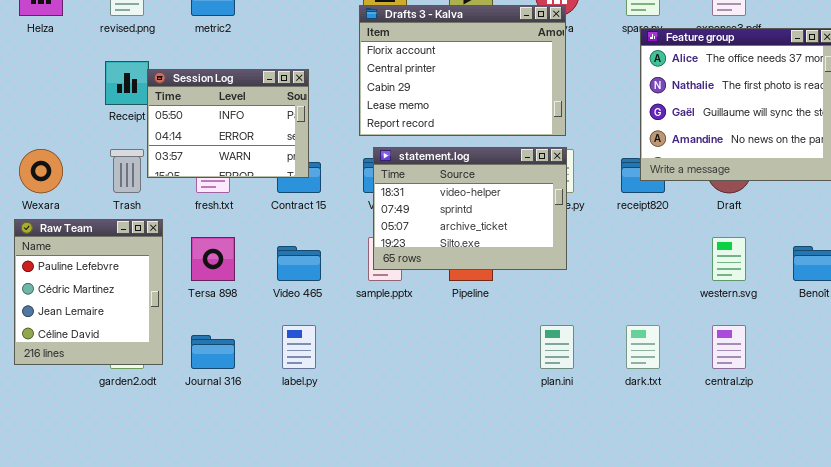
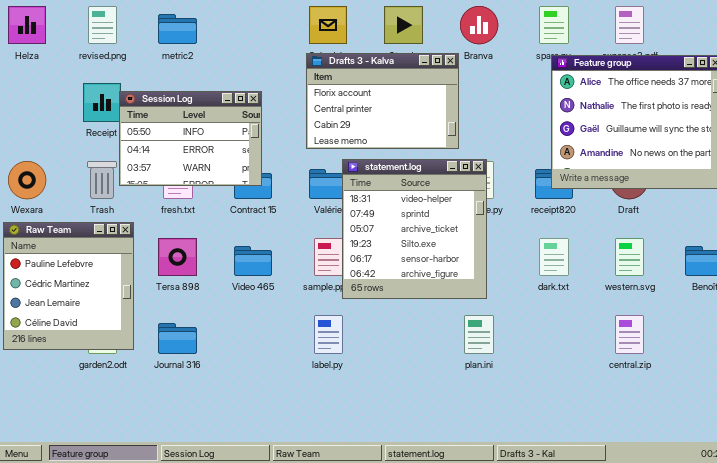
Drafts 3 - Kalva: [359,5,566,136] -> [306,53,459,149], resized
statement.log: [373,147,567,270] -> [342,159,487,299], resized
label.py: [282,325,316,369] -> [314,315,343,354], moved
dark.txt: [626,325,660,369] -> [539,238,569,276], moved

